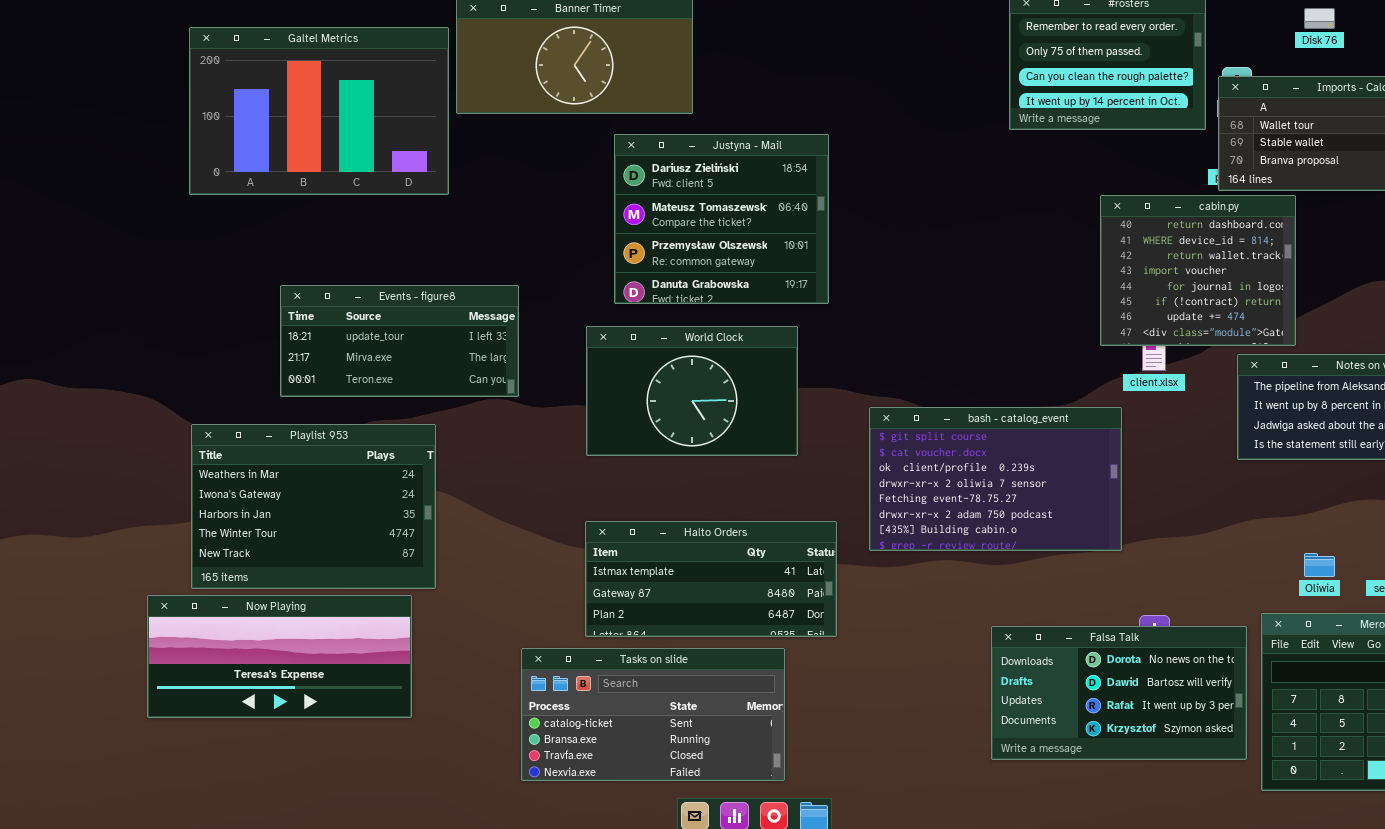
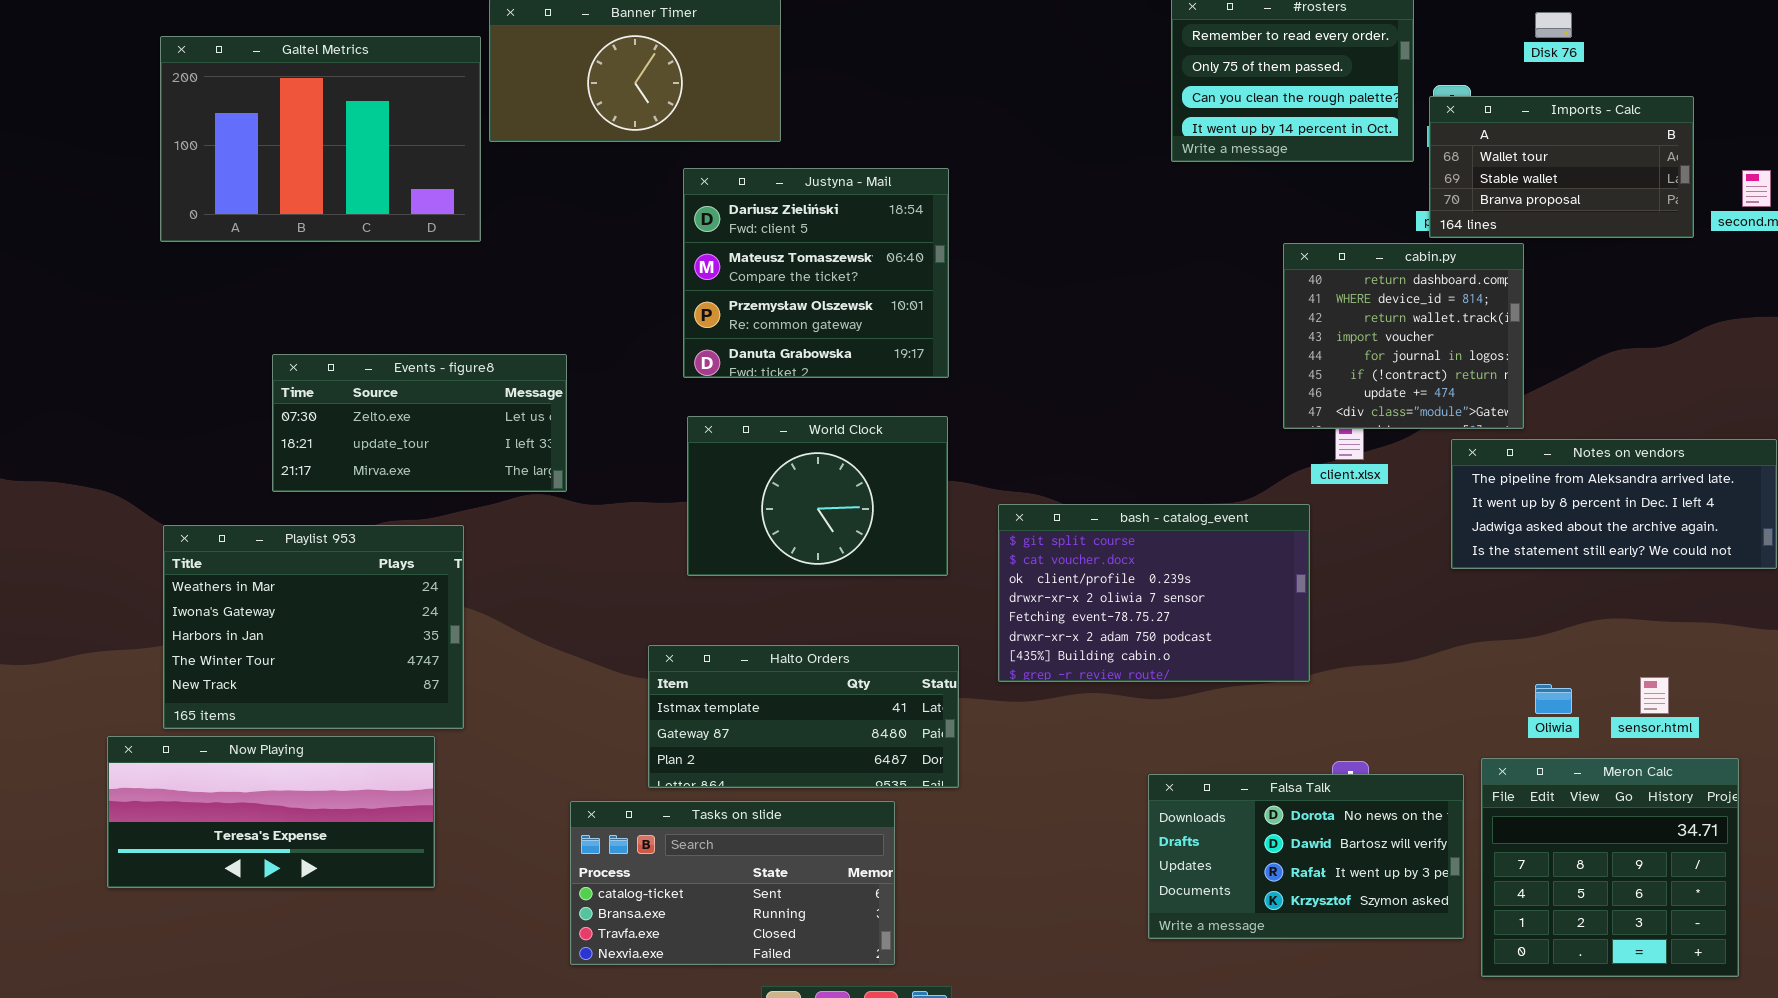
Events - figure8: [280,285,519,397] -> [272,354,567,492], scrolled up 1 row
World Clock: [586,326,798,456] -> [687,416,948,576], moved

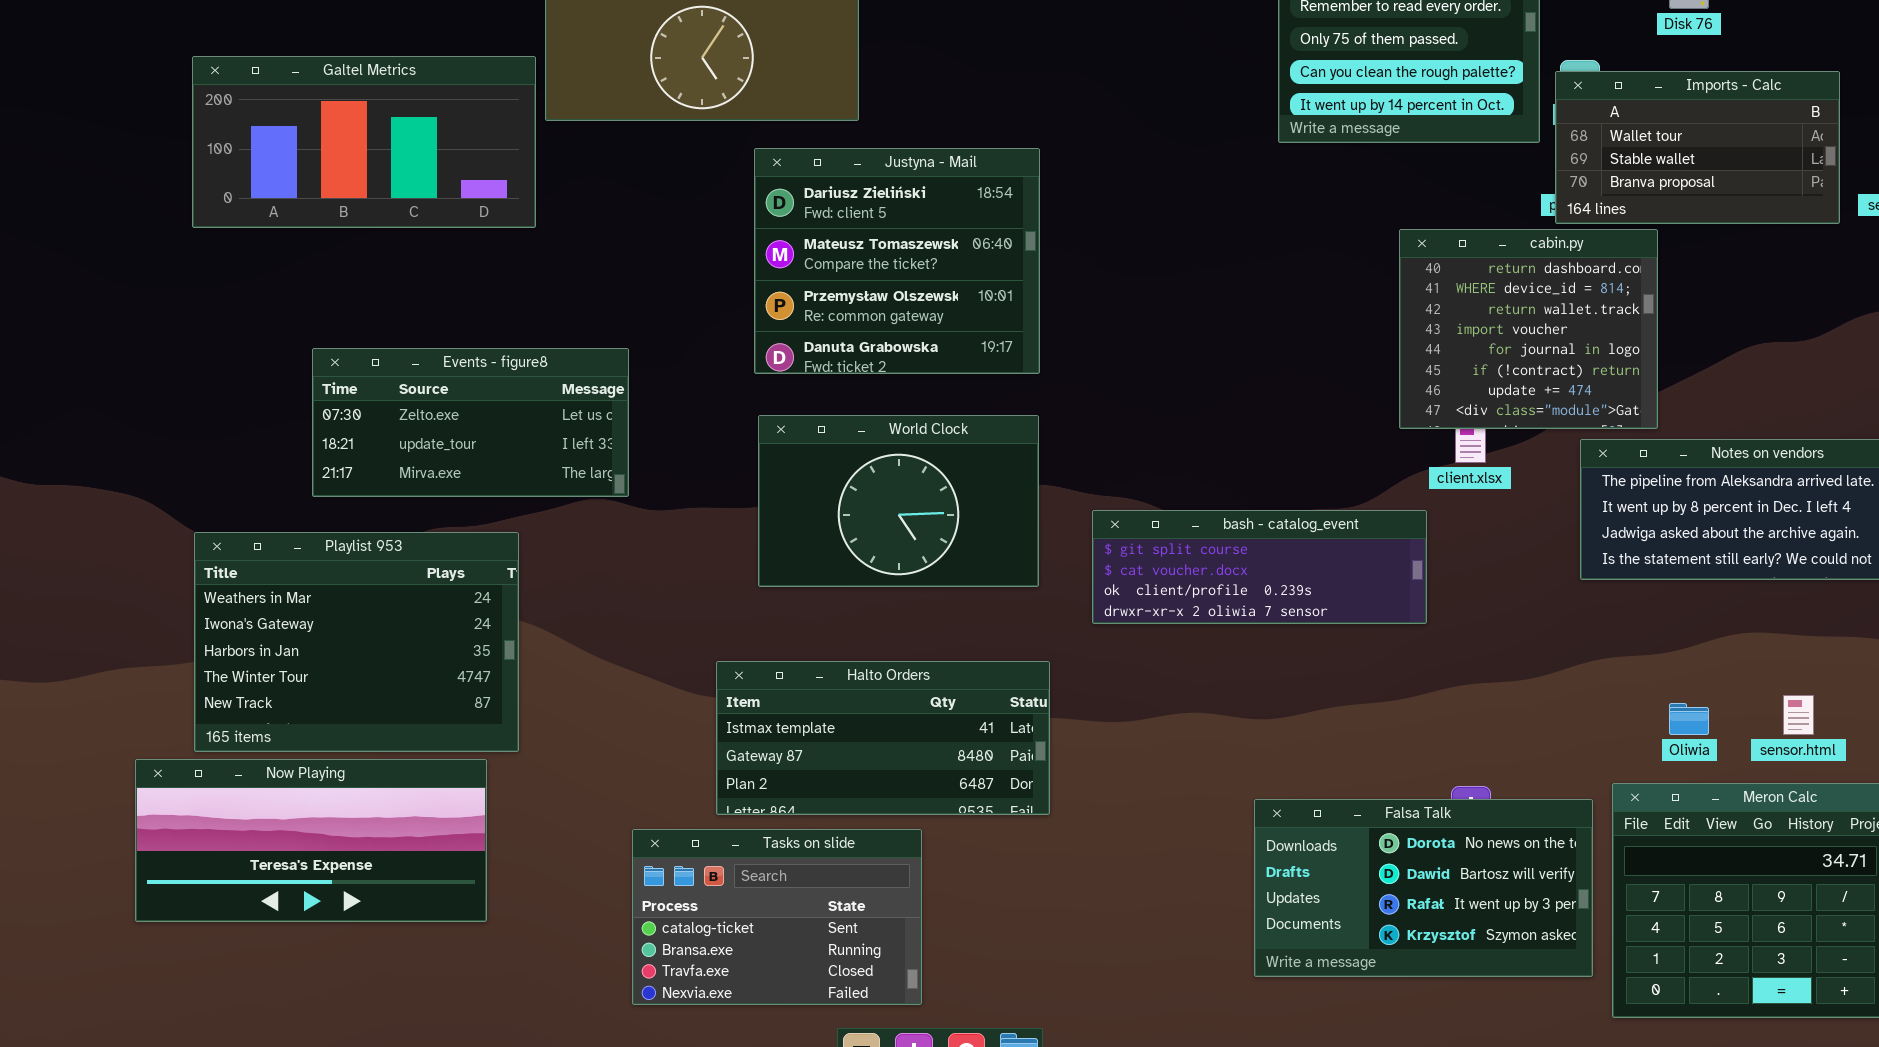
Galtel Metrics: [160,36,481,242] -> [192,56,536,228], resized
bash - catalog_event: [998,504,1310,682] -> [1092,510,1427,624], resized
Tasks on slide: [570,801,895,965] -> [632,829,922,1005], resized

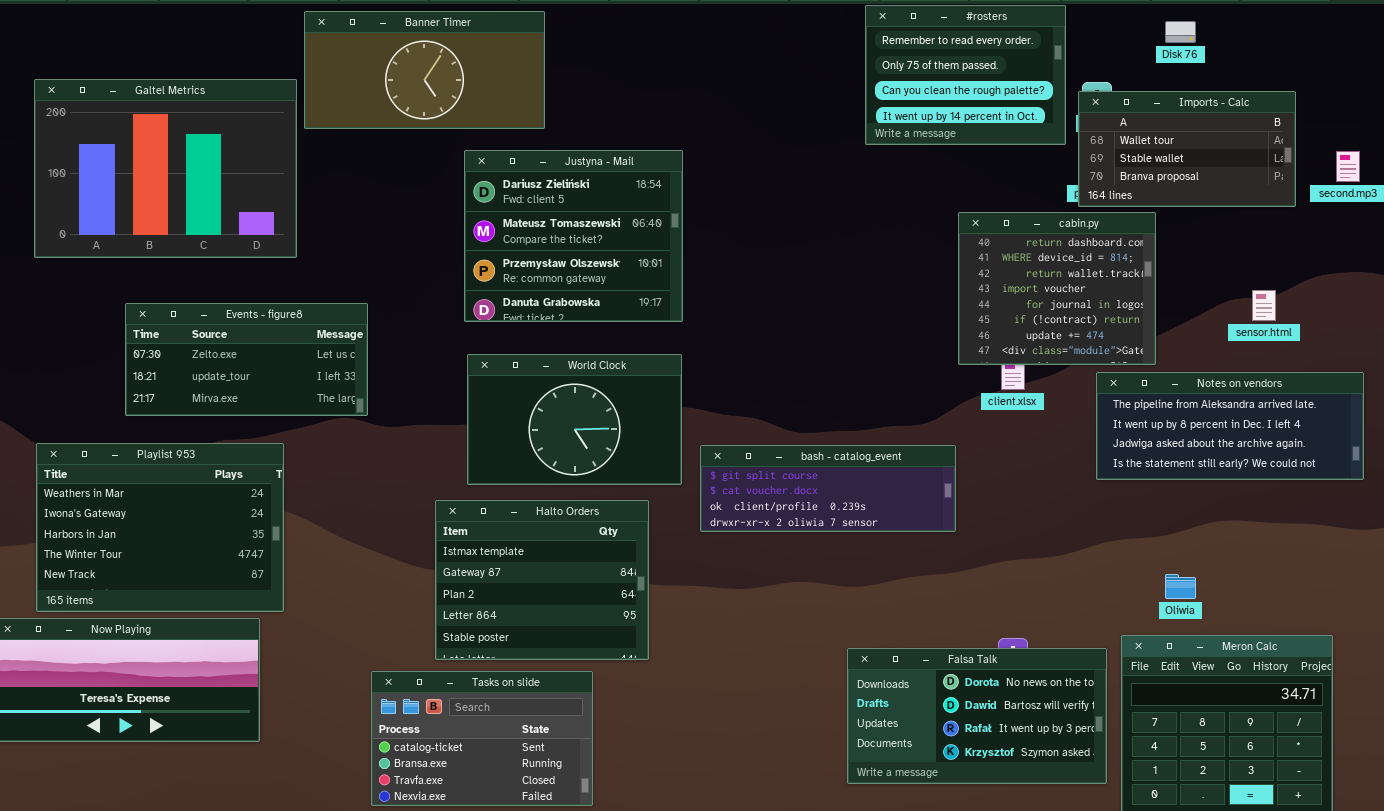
Galtel Metrics: [192,56,536,228] -> [34,79,297,258], resized
bash - catalog_event: [1092,510,1427,624] -> [700,445,956,532], moved
Halto Orders: [716,661,1050,815] -> [435,500,649,660], resized
sensor.html: [1783,695,1814,735] -> [1252,290,1276,321], moved

